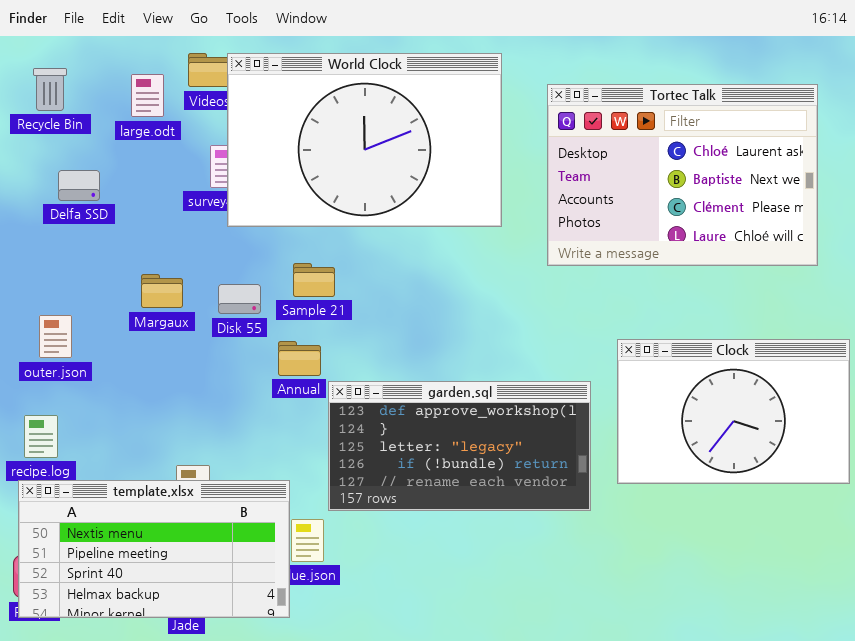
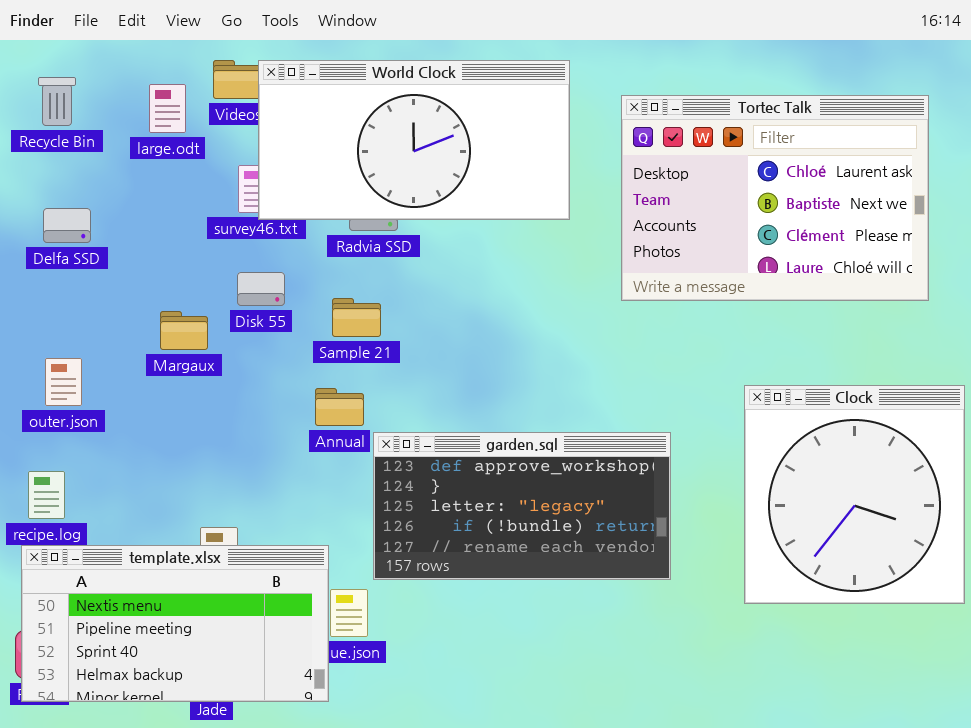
World Clock: [227,53,502,227] -> [258,60,570,220], resized
Delfa SSD: [58,170,100,201] -> [43,208,91,243], moved
Disk 55: [218,284,261,314] -> [237,272,285,306], moved
Clock: [617,339,850,484] -> [744,385,965,604], resized

